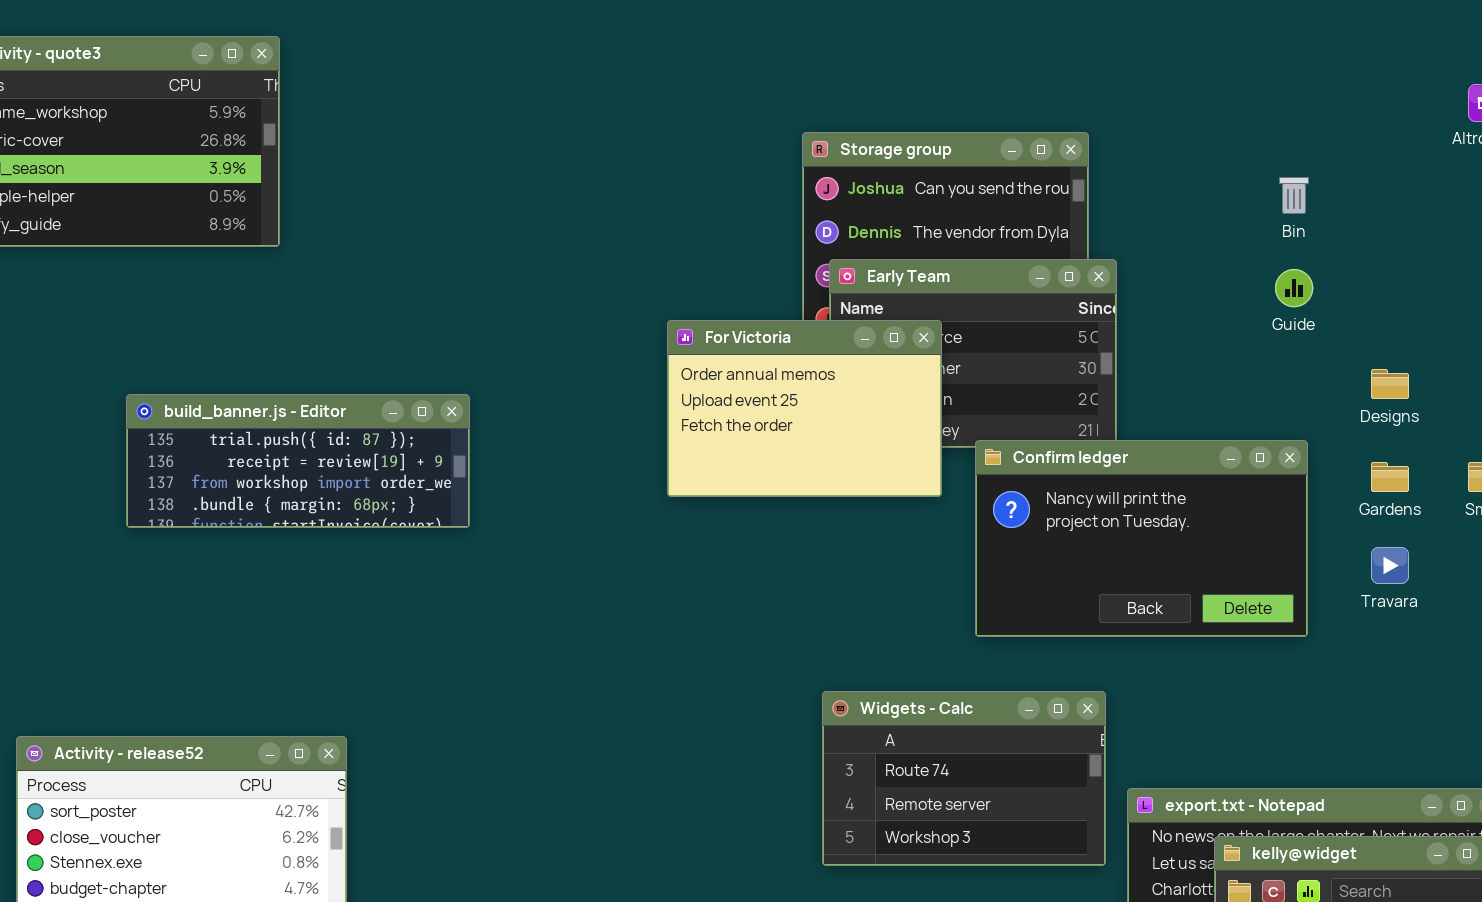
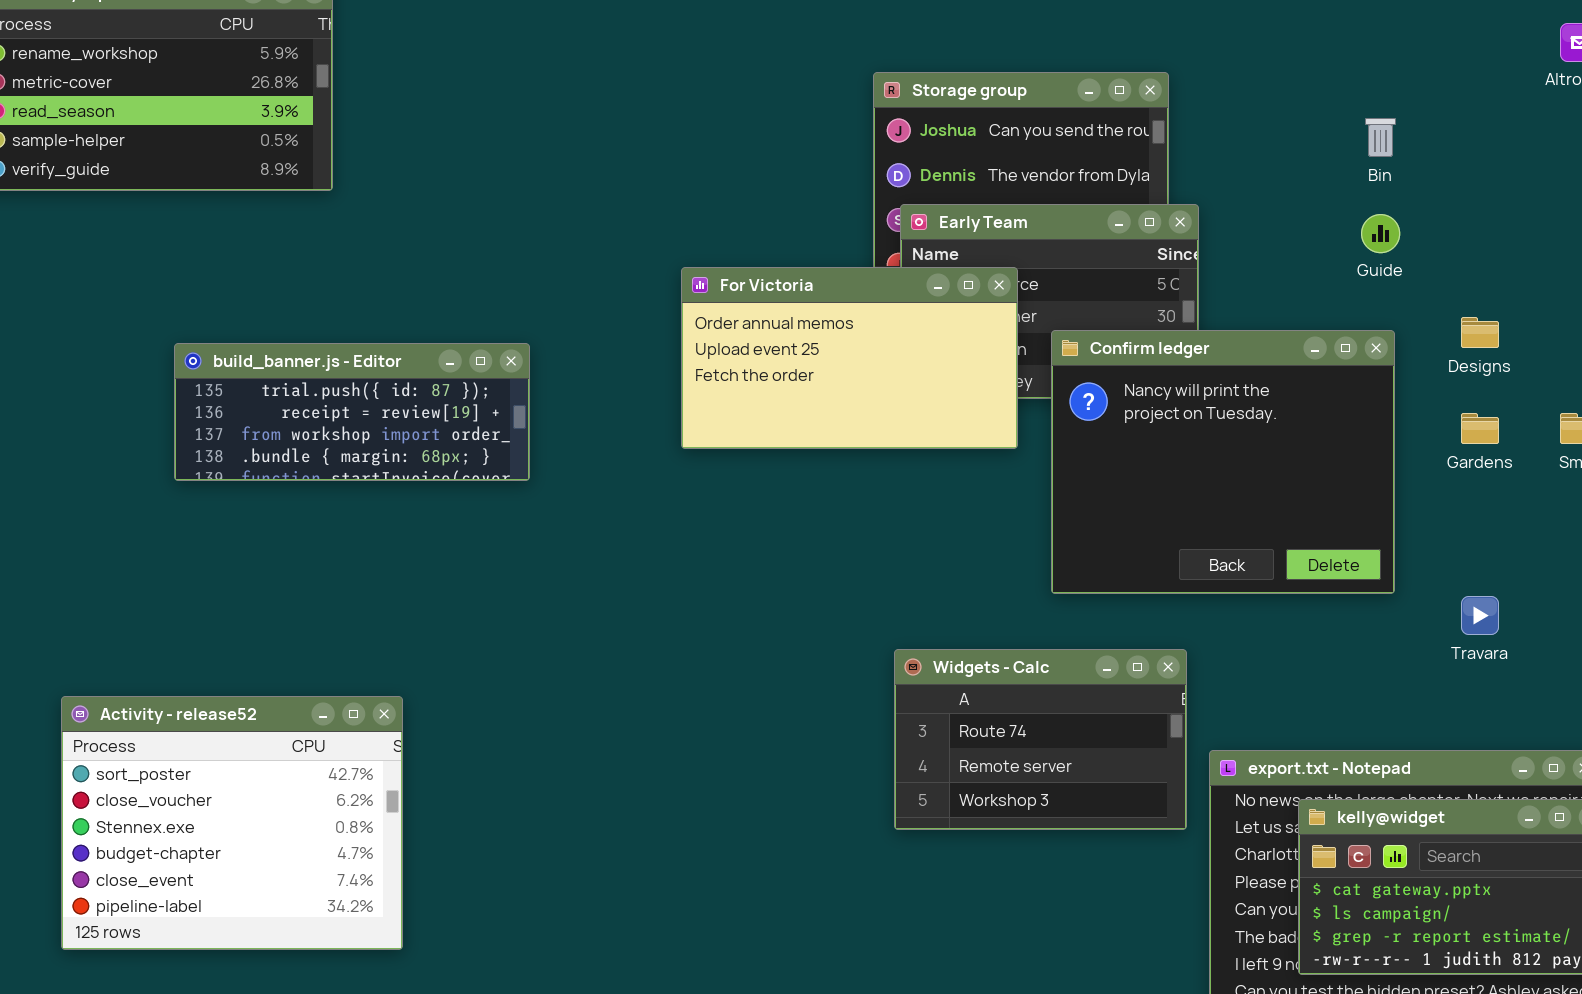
For Victoria: [667,320,942,497] -> [681,267,1018,449], resized
Confirm ledger: [975,440,1308,637] -> [1051,330,1395,594], resized
Travara: [1371,547,1409,584] -> [1461,596,1499,635], moved

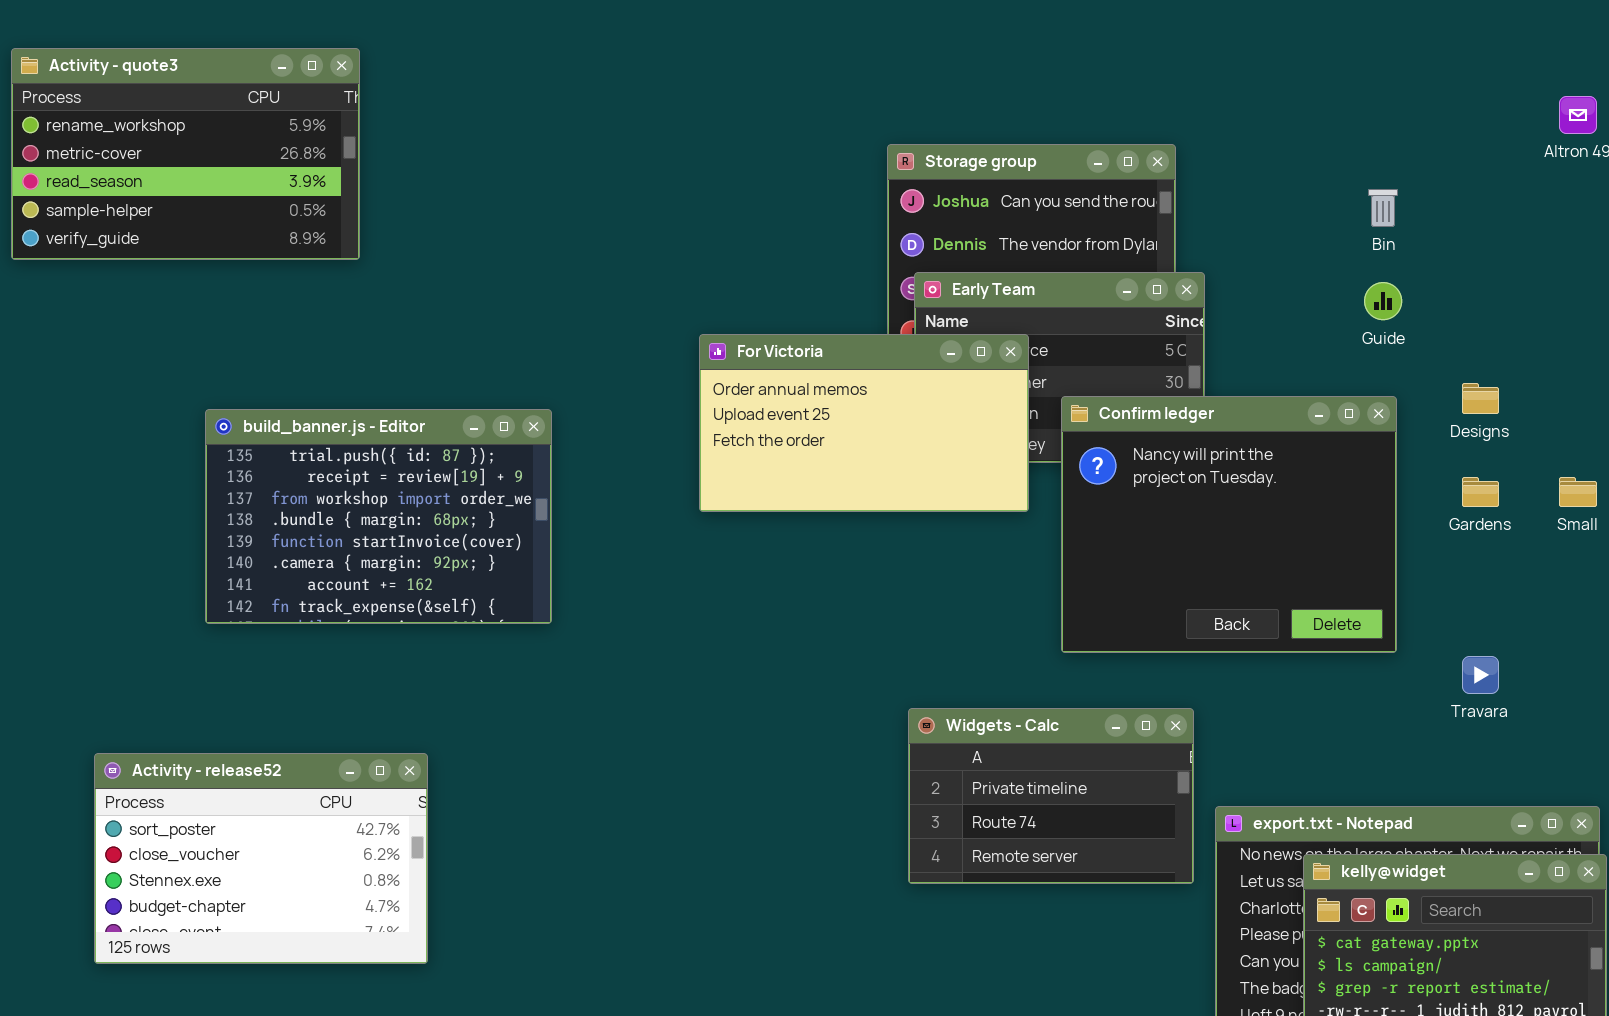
build_banner.js - Editor: [174,343,530,481] -> [205,409,552,624], resized
Widgets - Calc: [894,649,1187,830] -> [908,708,1194,884], scrolled up 1 row
Activity - release52: [61,696,403,950] -> [94,753,428,964], resized

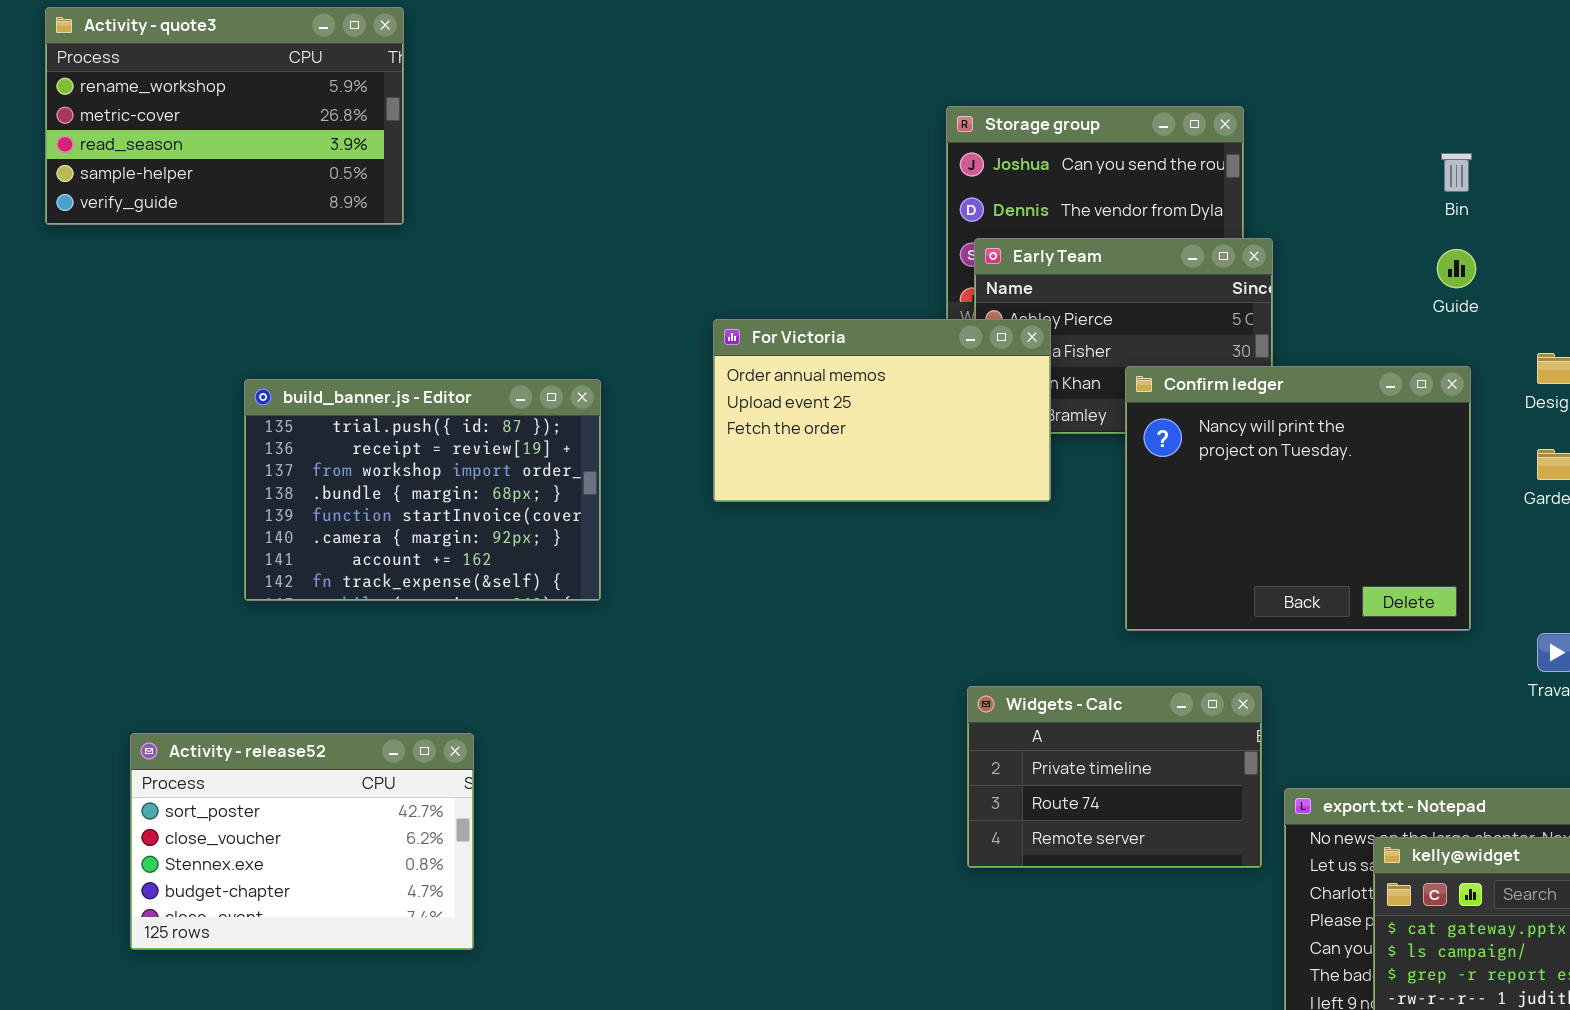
For Victoria: [699,334,1029,512] -> [713,319,1051,502], moved

